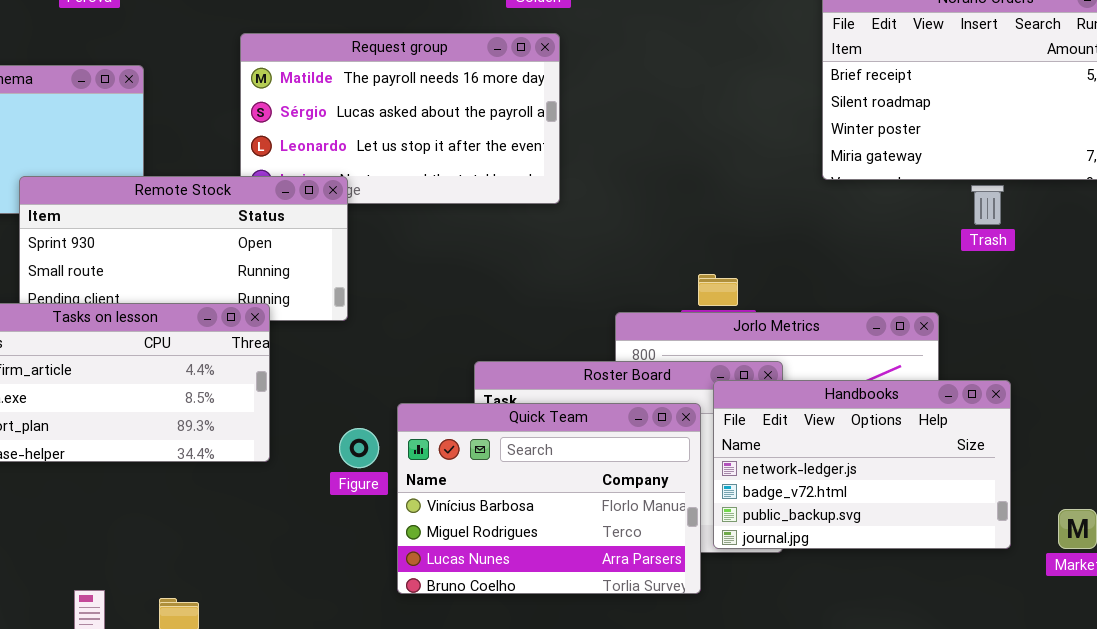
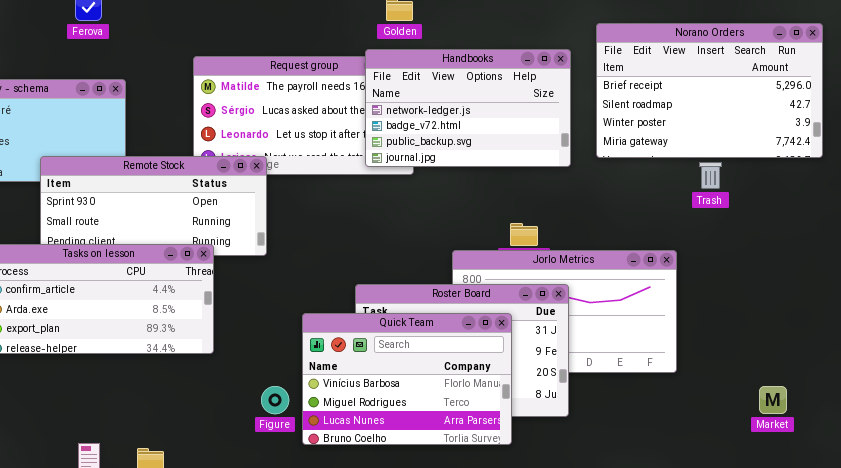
Handbooks: [713,380,1011,549] -> [365,49,571,167], moved
Figure: [339,428,379,468] -> [261,386,289,414], moved

